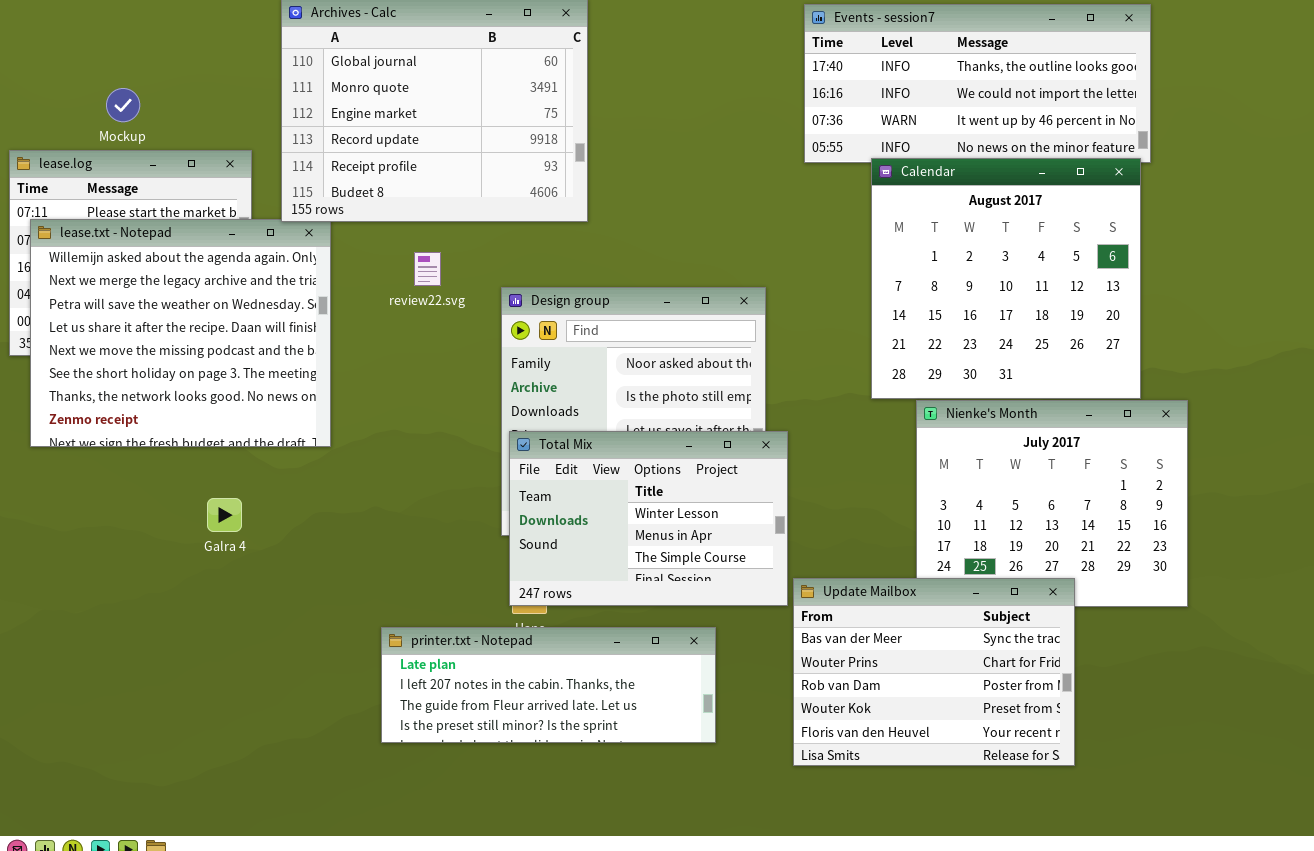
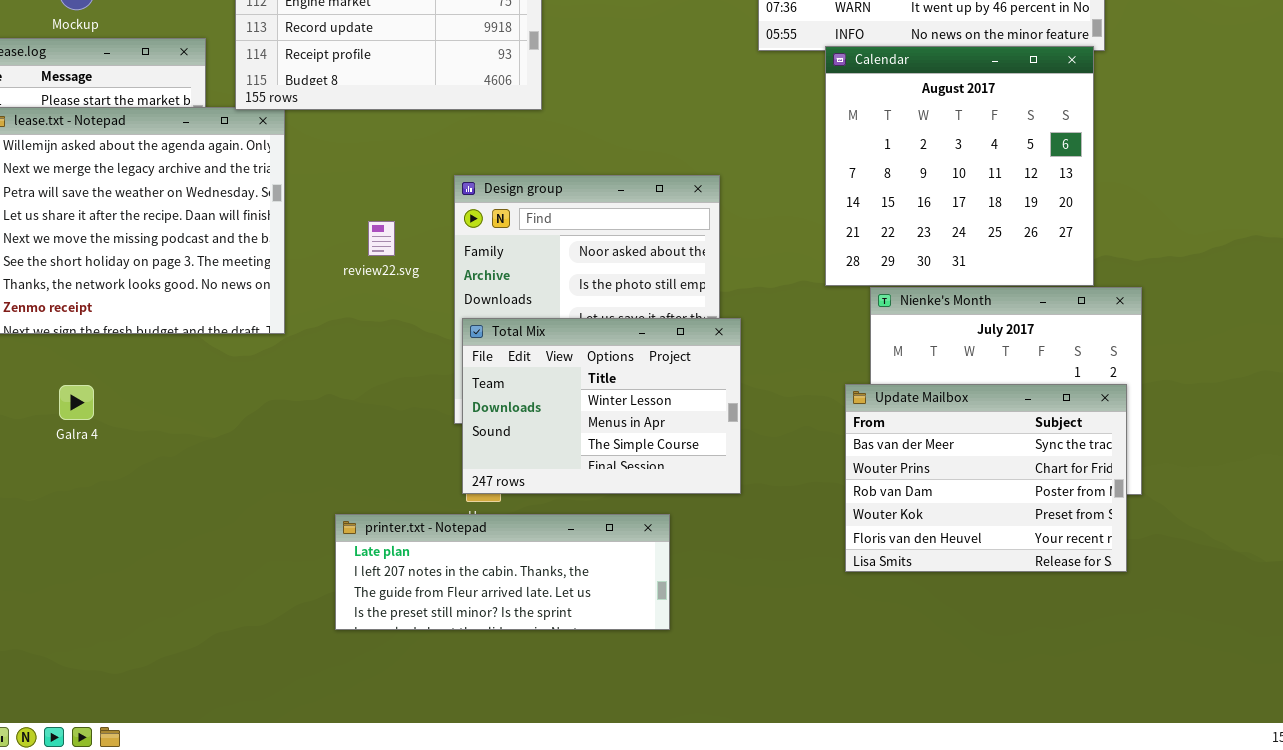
review22.svg: [414,252,441,286] -> [368,221,395,256], moved
Galra 4: [207,498,242,532] -> [59,385,94,420], moved
Update Mailbox: [793,578,1075,766] -> [845,384,1127,572], moved

